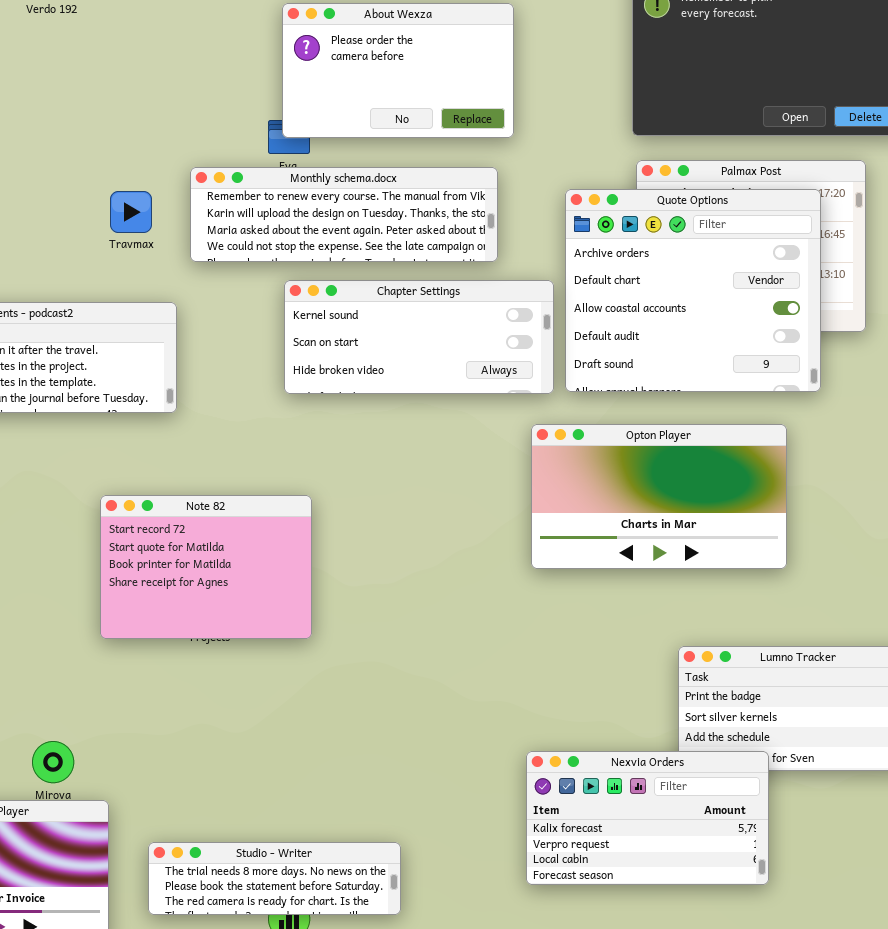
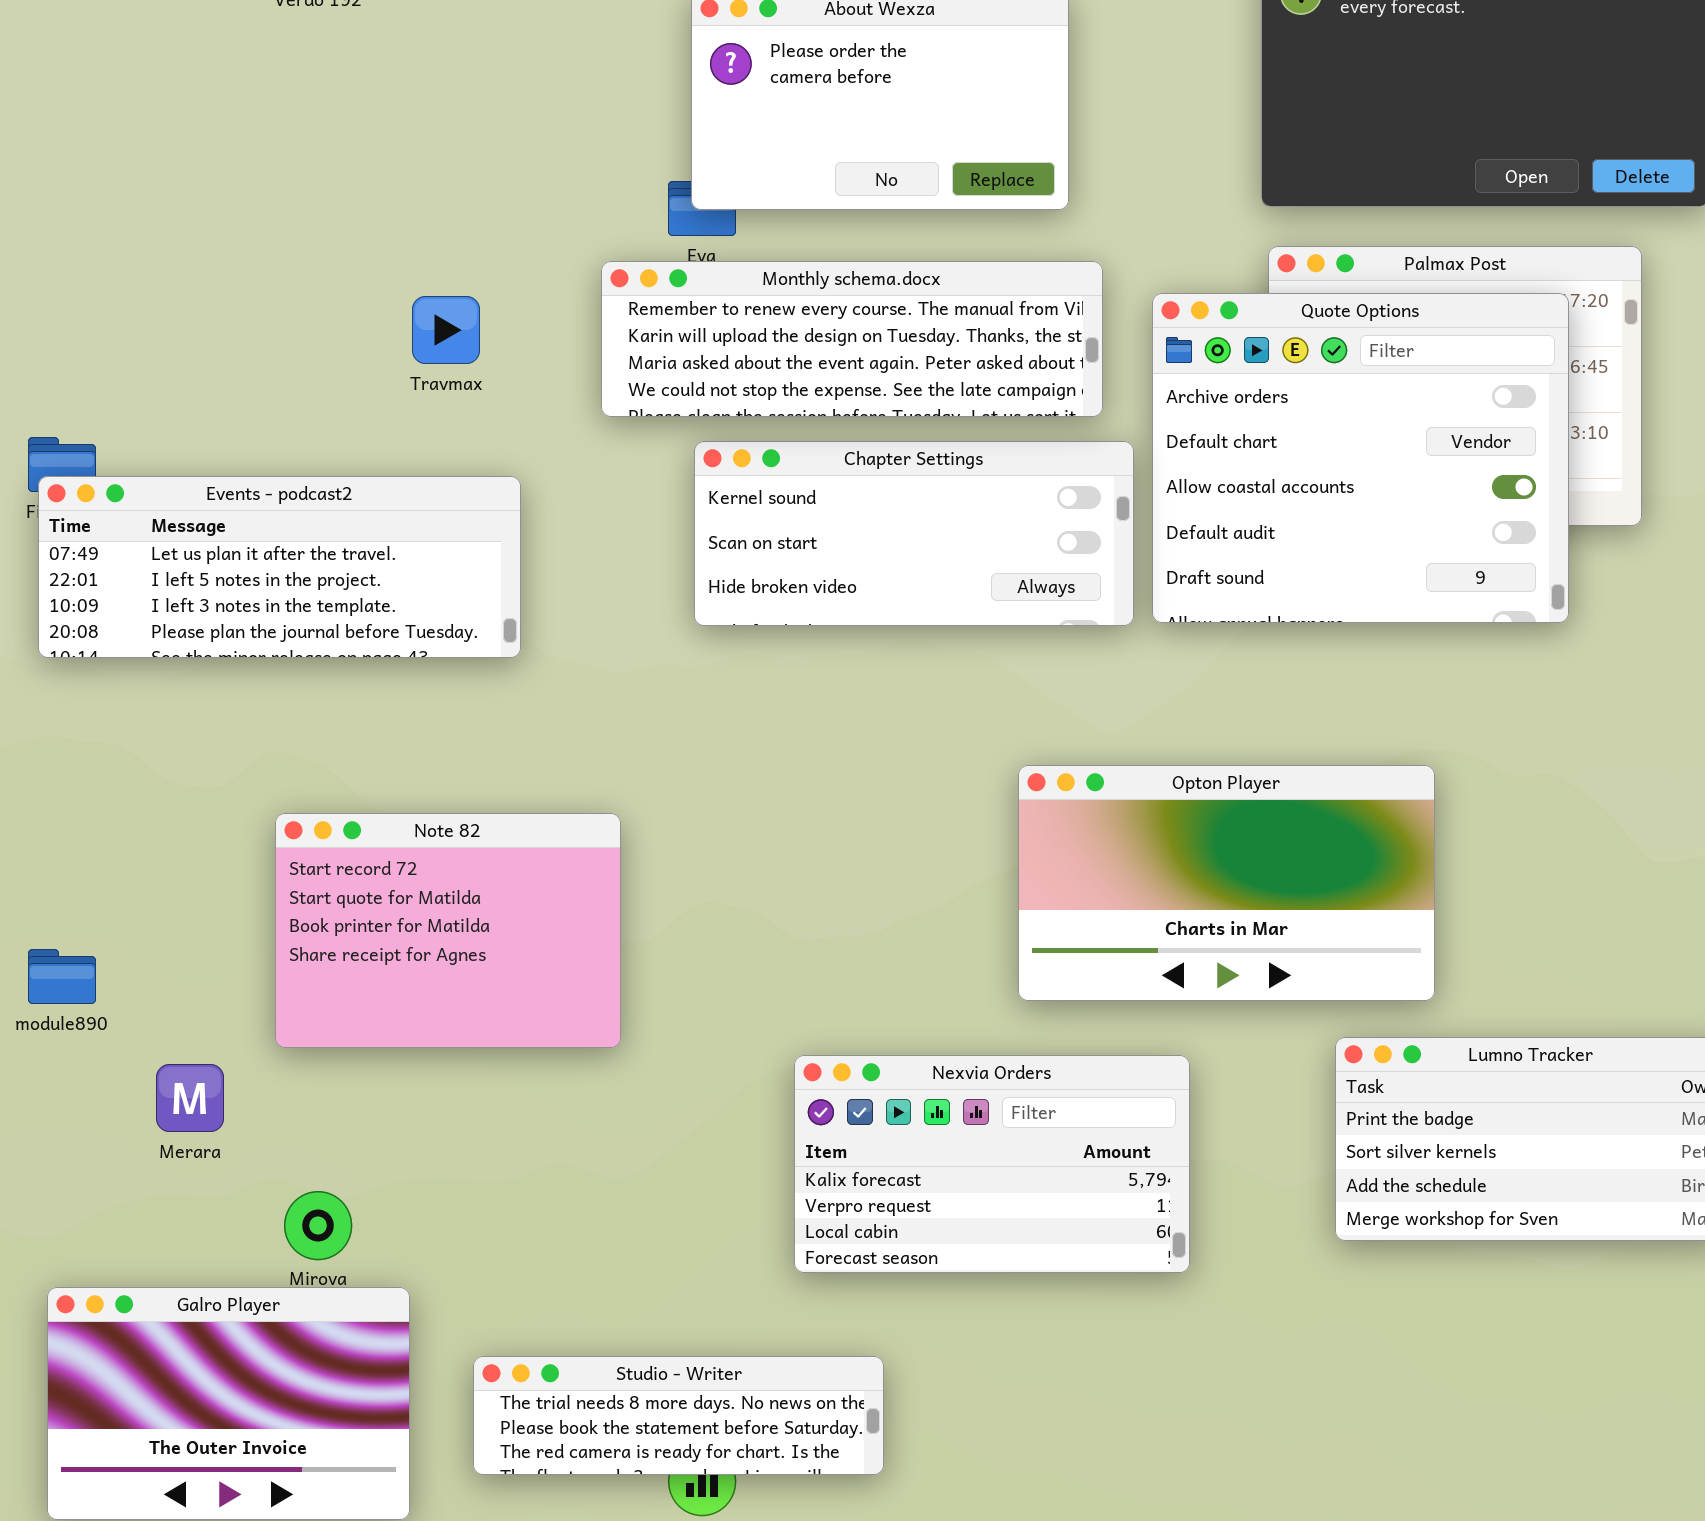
Monthly schema.docx: [190,167,498,262] -> [601,261,1103,417], moved
Opton Player: [531,424,787,569] -> [1018,765,1435,1001], moved
Note 82: [100,495,312,639] -> [275,813,621,1048], moved
Nexvia Orders: [526,751,769,885] -> [794,1055,1190,1273], moved

